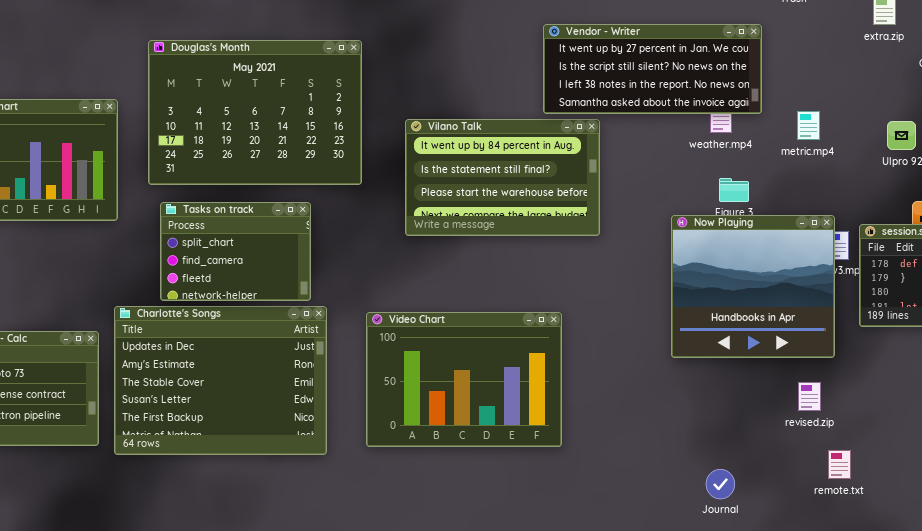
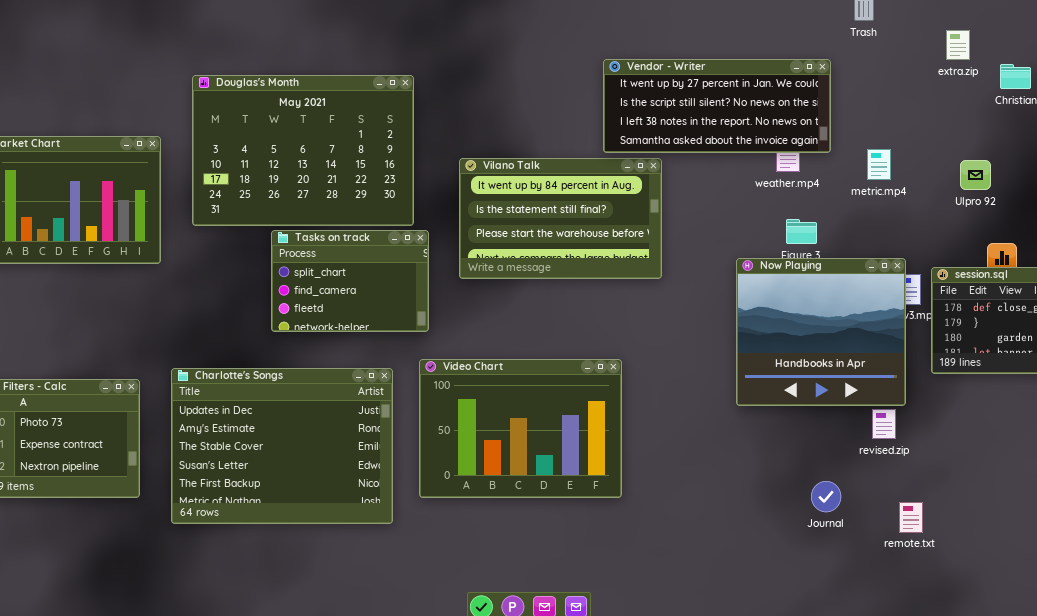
Tasks on track: [160,202,311,301] -> [271,230,429,332], moved
Charlotte's Songs: [114,306,327,455] -> [171,368,393,524], moved
revised.zip: [798,382,821,411] -> [872,409,896,439], moved
Journal: [706,469,735,499] -> [811,481,841,512], moved

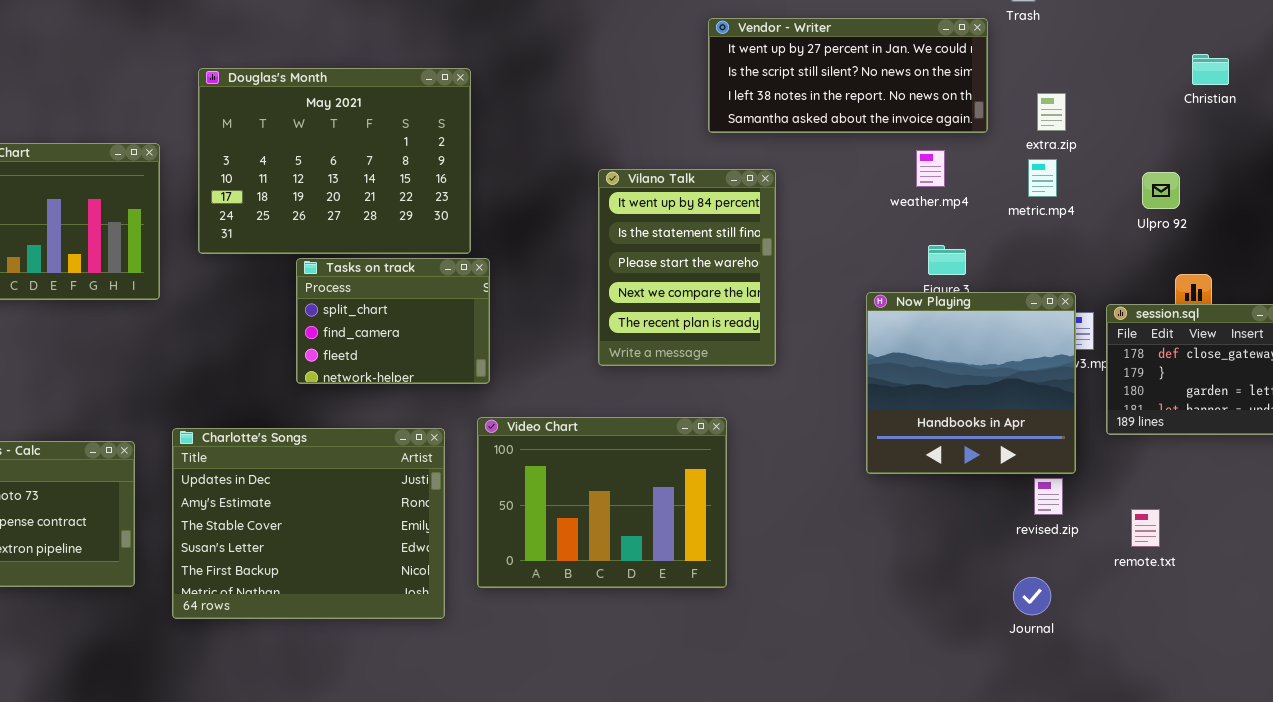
extra.zip: [946,30,970,60] -> [1037,93,1066,131], moved
Vendor - Writer: [603,59,831,153] -> [708,18,988,133], moved
Vilano Talk: [459,158,662,279] -> [598,169,776,366], resized
Journal: [811,481,841,512] -> [1013,577,1051,615], moved
remote.txt: [899,502,923,533] -> [1131,509,1160,547], moved

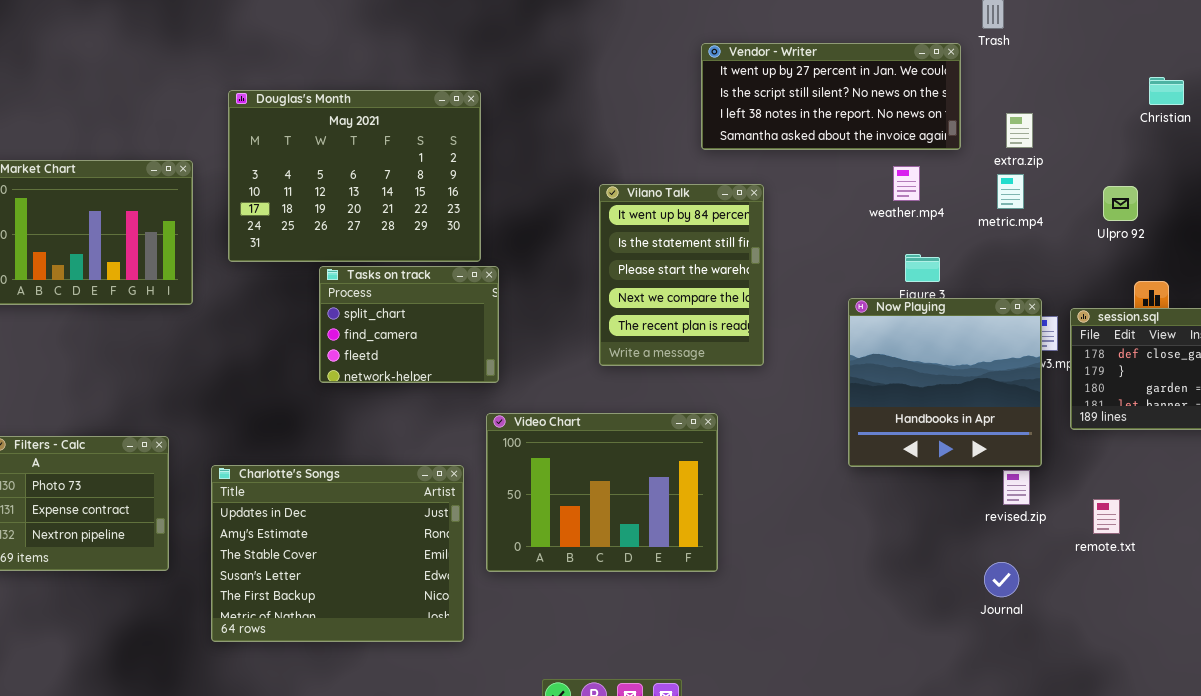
Charlotte's Songs: [172,428,445,619] -> [211,465,464,642], moved

